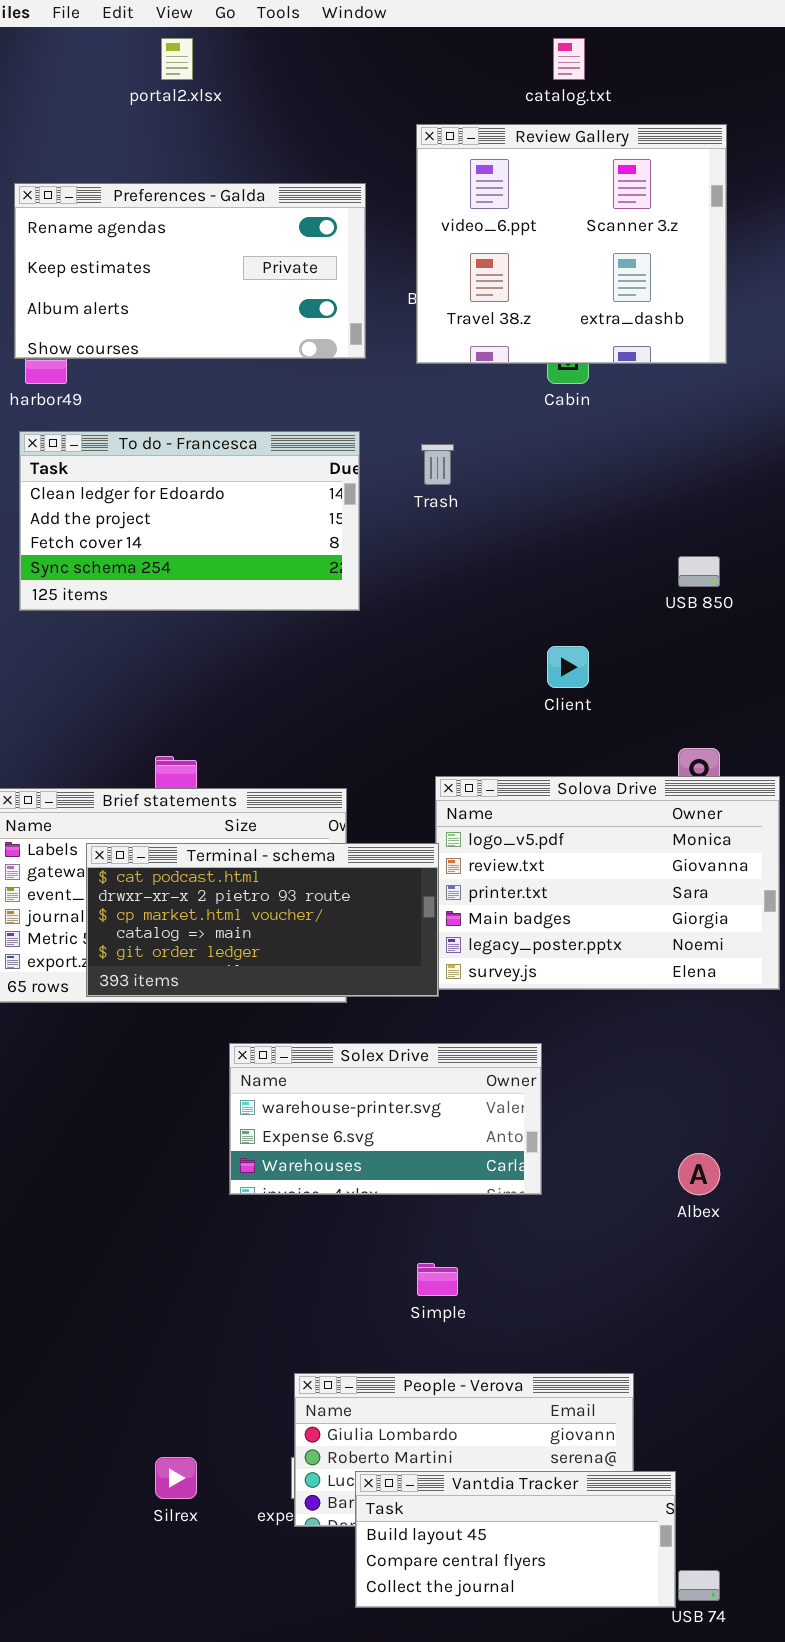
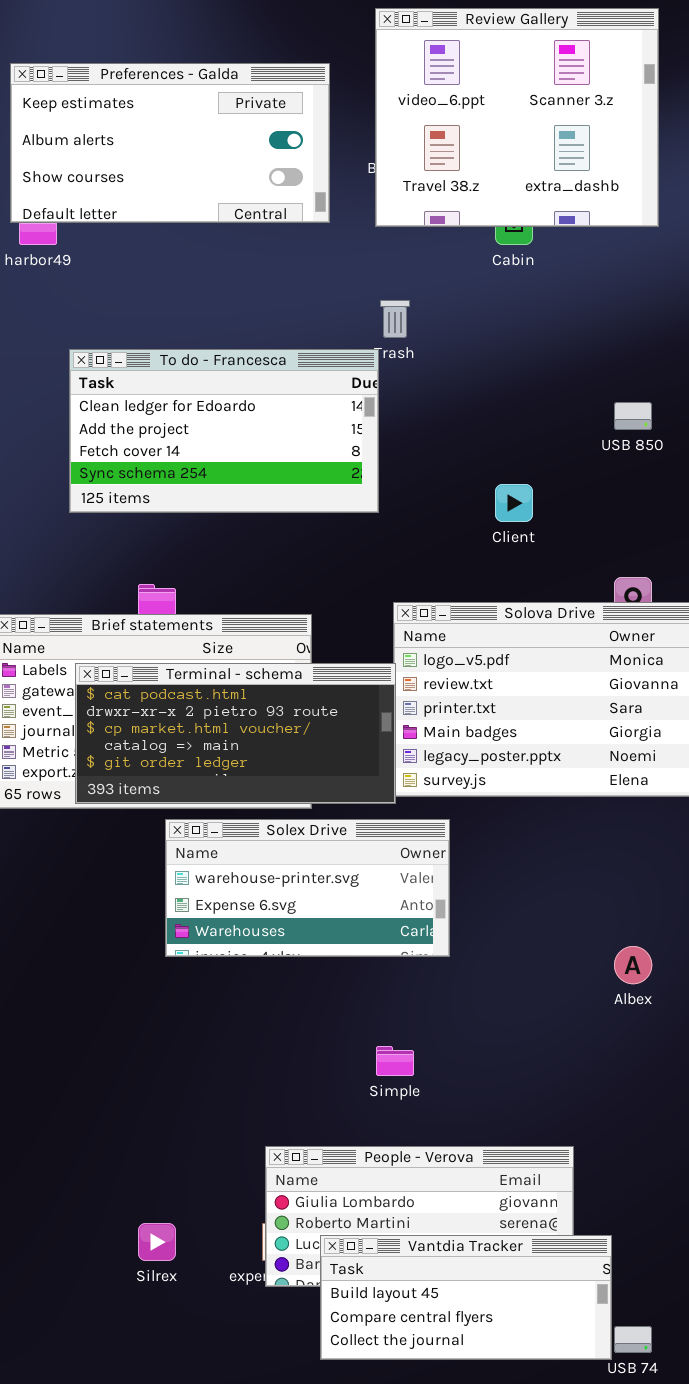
Preferences - Galda: [14,183,366,359] -> [10,63,330,223], scrolled down 1 row
To do - Francesca: [19,431,360,611] -> [69,349,379,513], moved
Solex Drive: [229,1043,542,1195] -> [165,819,450,957], moved

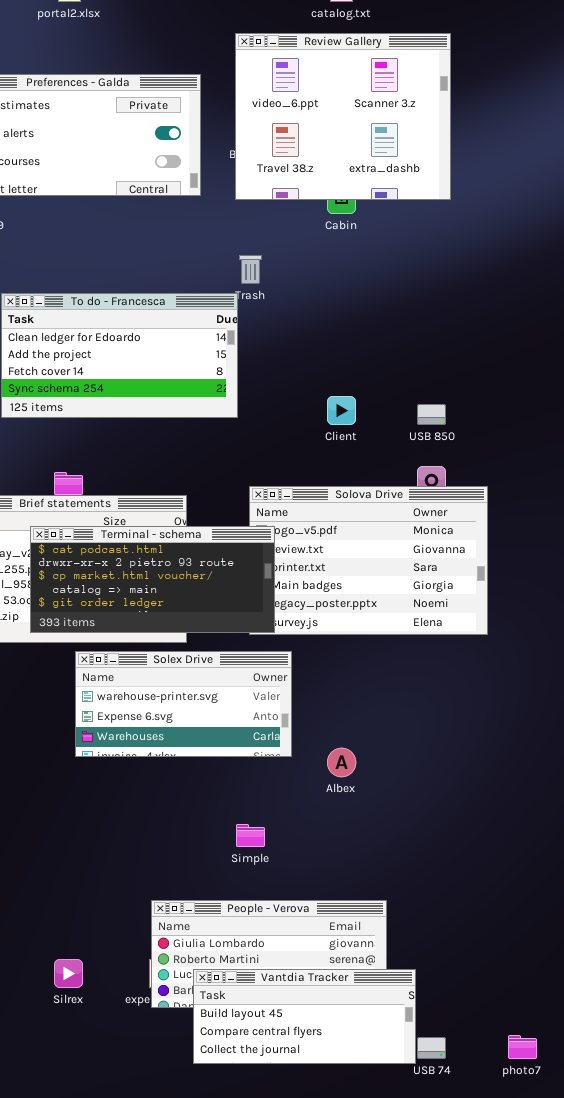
USB 850: [614,402,652,430] -> [417,404,446,425], moved
Terminal - schema: [75,663,396,804] -> [30,526,275,633], moved
Albex: [614,946,652,984] -> [327,748,356,777], moved

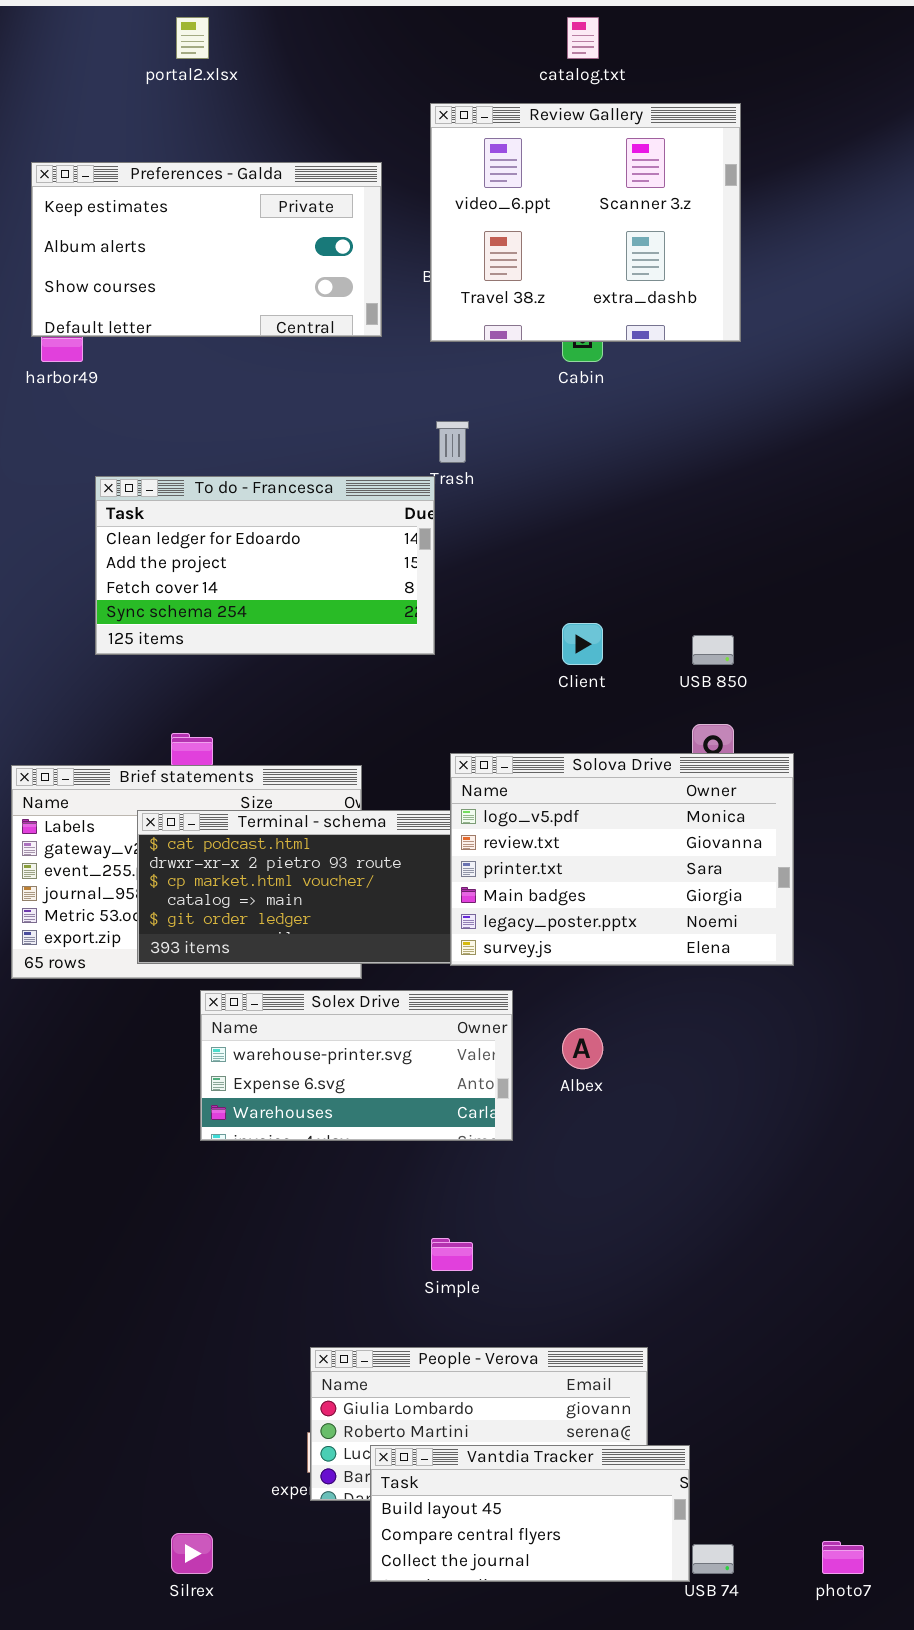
Solova Drive: [249,486,488,635] -> [450,753,794,966], raised
Albex: [327,748,356,777] -> [562,1028,603,1069], moved
Silrex: [54,959,83,988] -> [171,1533,213,1574], moved

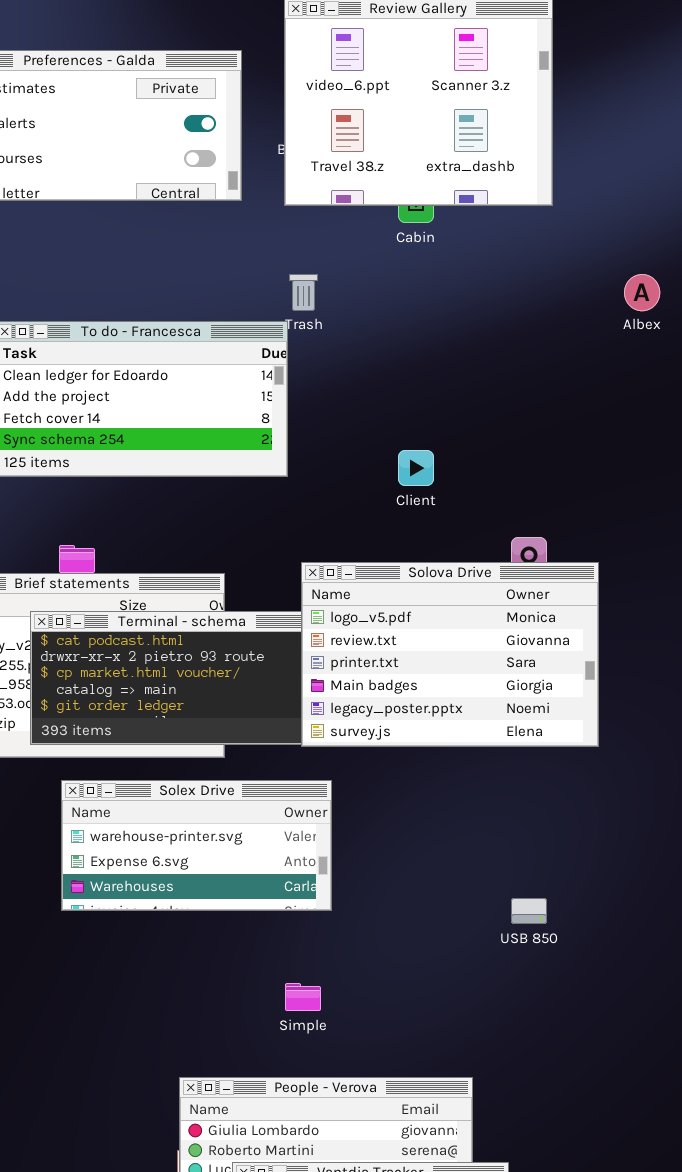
USB 850: [692,635,734,665] -> [511,898,547,924], moved
Solex Drive: [200,990,513,1141] -> [61,780,332,911], moved
Albex: [562,1028,603,1069] -> [624,274,660,311], moved

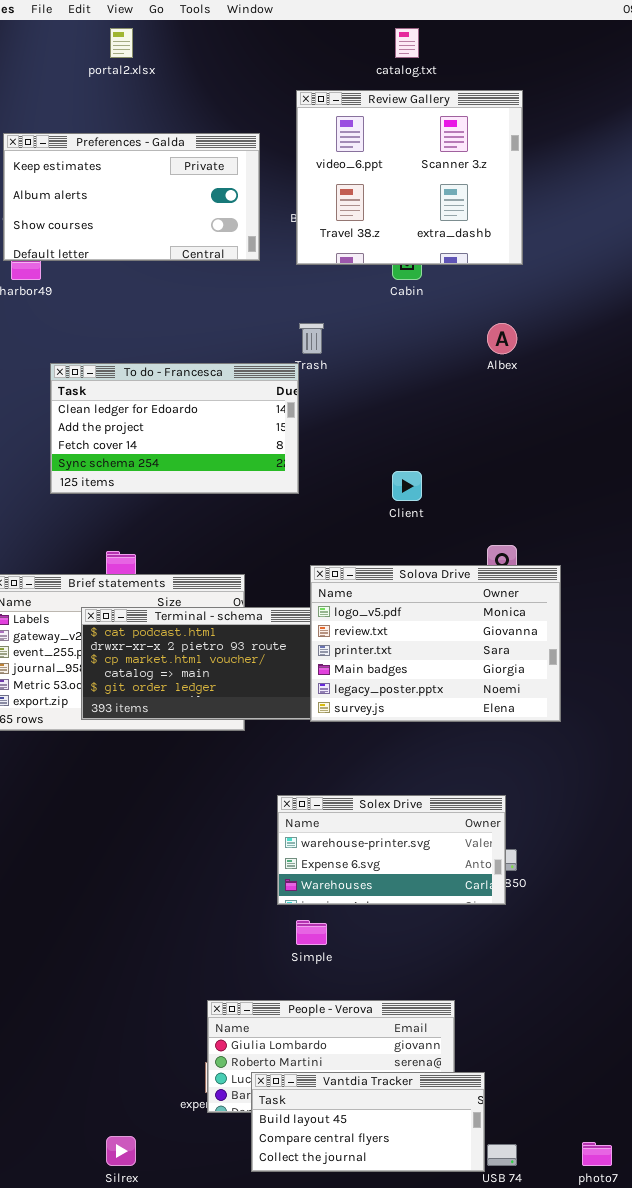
Albex: [624,274,660,311] -> [487,323,517,354], moved
Solex Drive: [61,780,332,911] -> [277,795,506,905], moved

